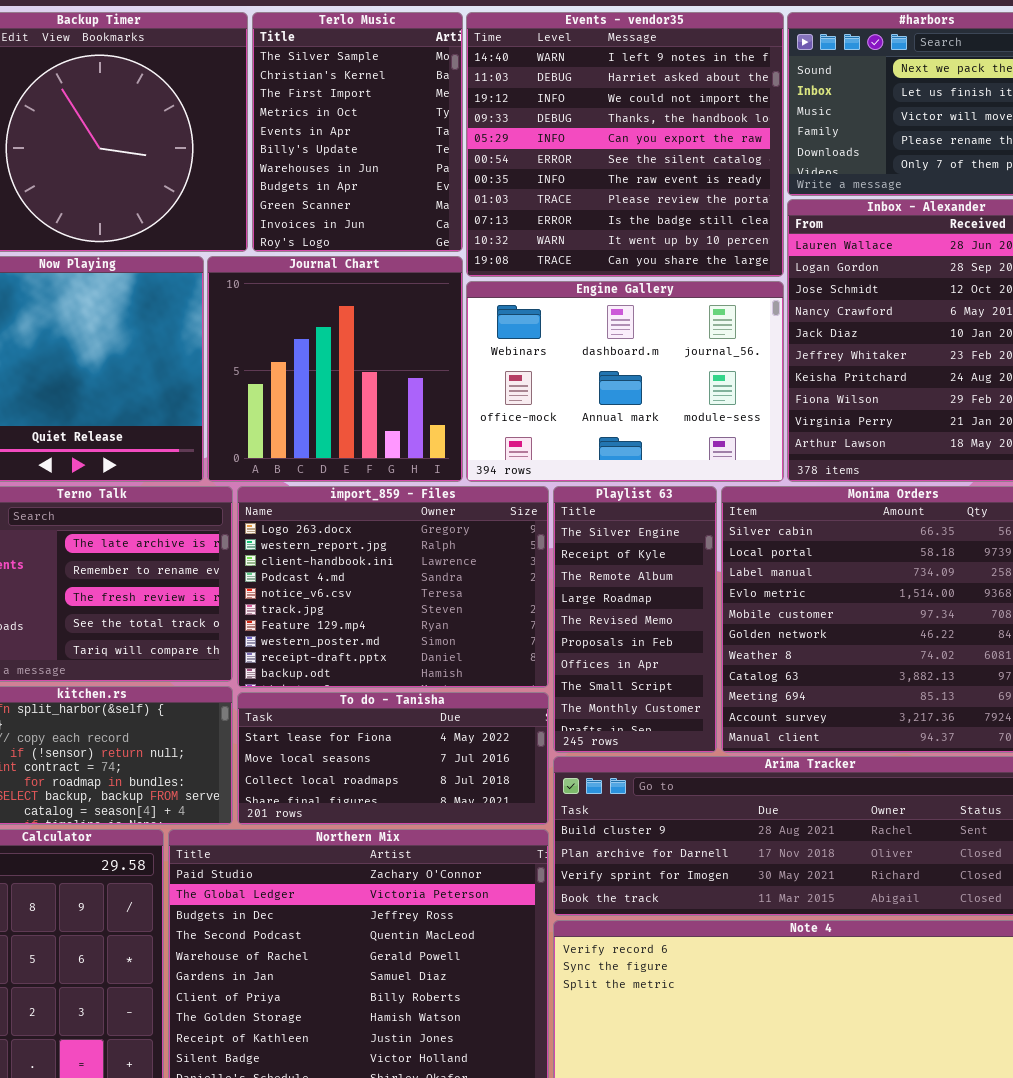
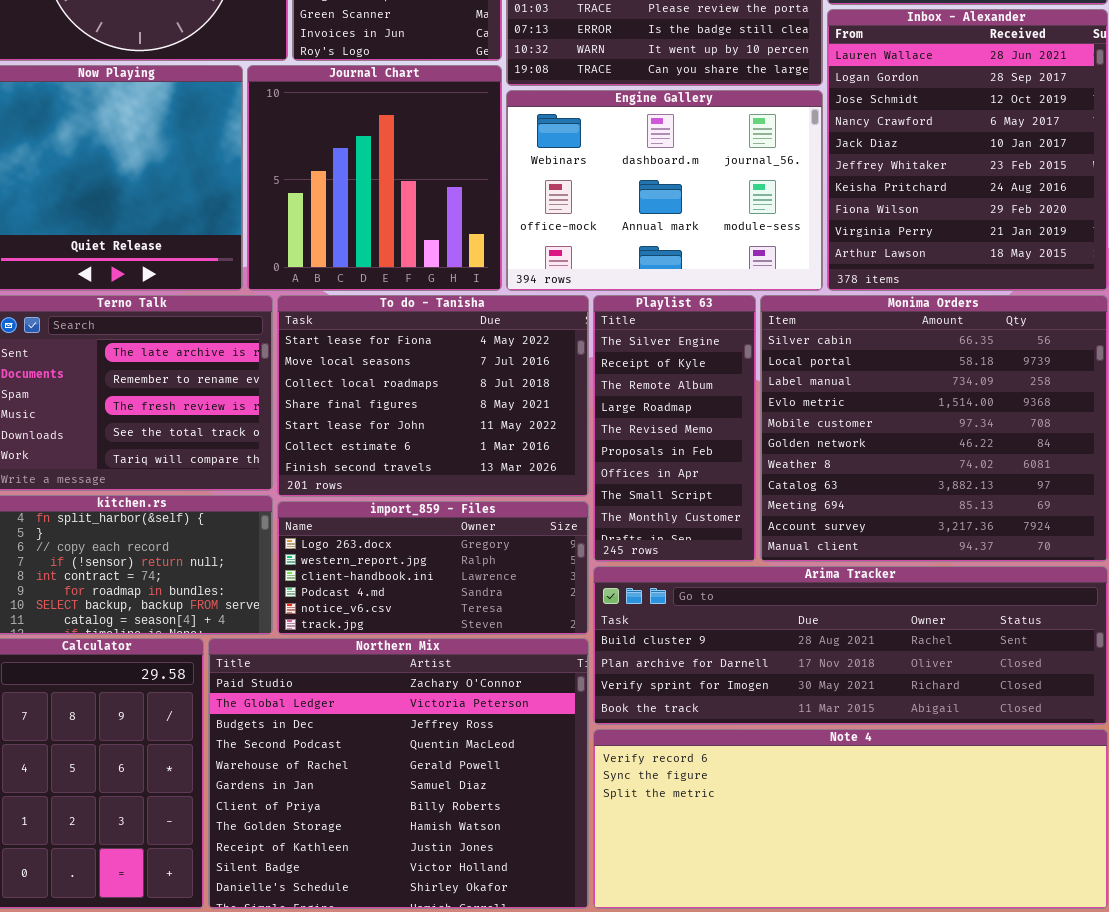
import_859 - Files: [237,486,549,688] -> [277,501,589,635], moved, resized
To do - Tanisha: [237,692,549,825] -> [277,295,589,497], moved, resized

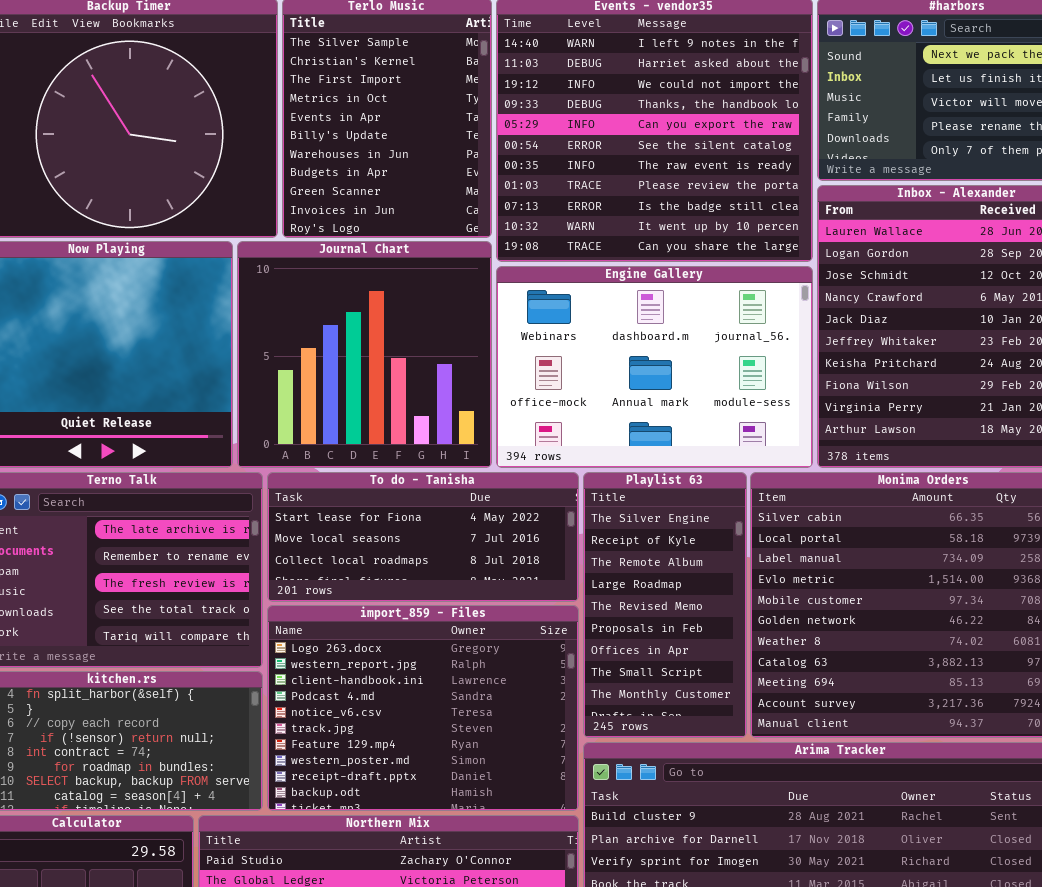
To do - Tanisha: [277,295,589,497] -> [267,472,579,602], resized
import_859 - Files: [277,501,589,635] -> [267,605,579,811], resized

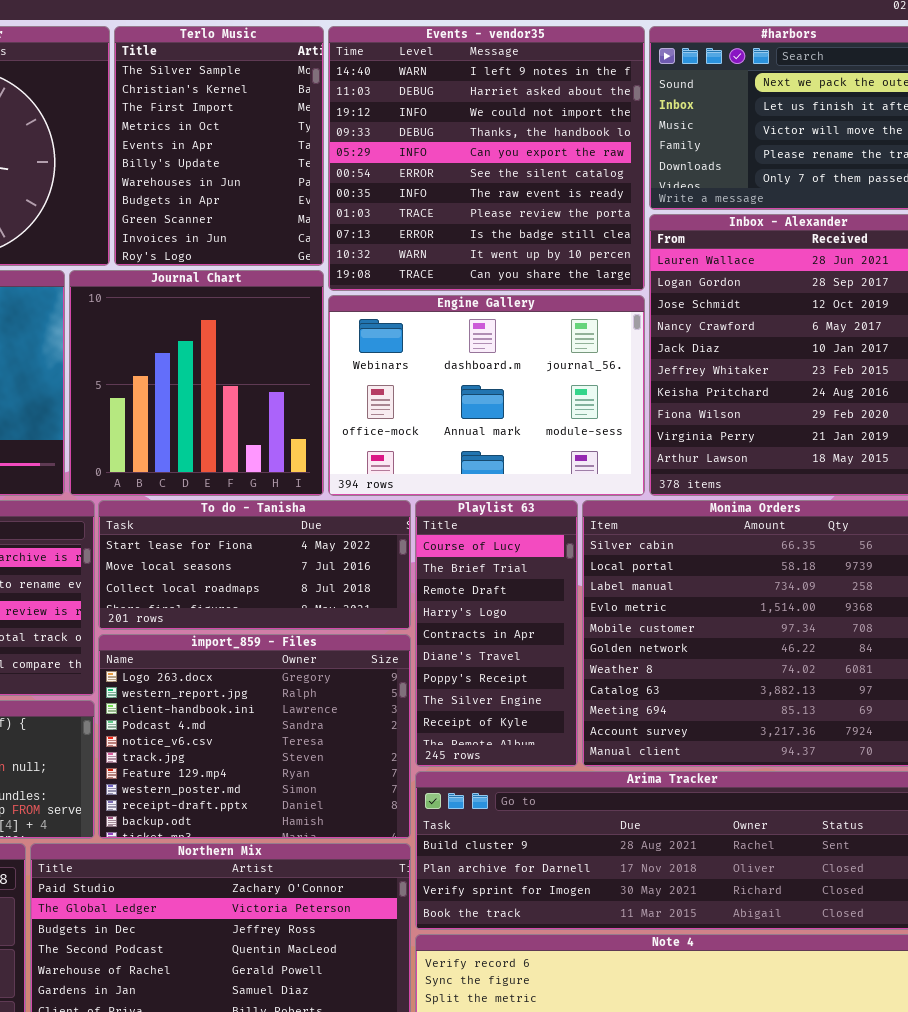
Playlist 63: [583,472,747,738] -> [415,500,578,767], scrolled up 7 rows

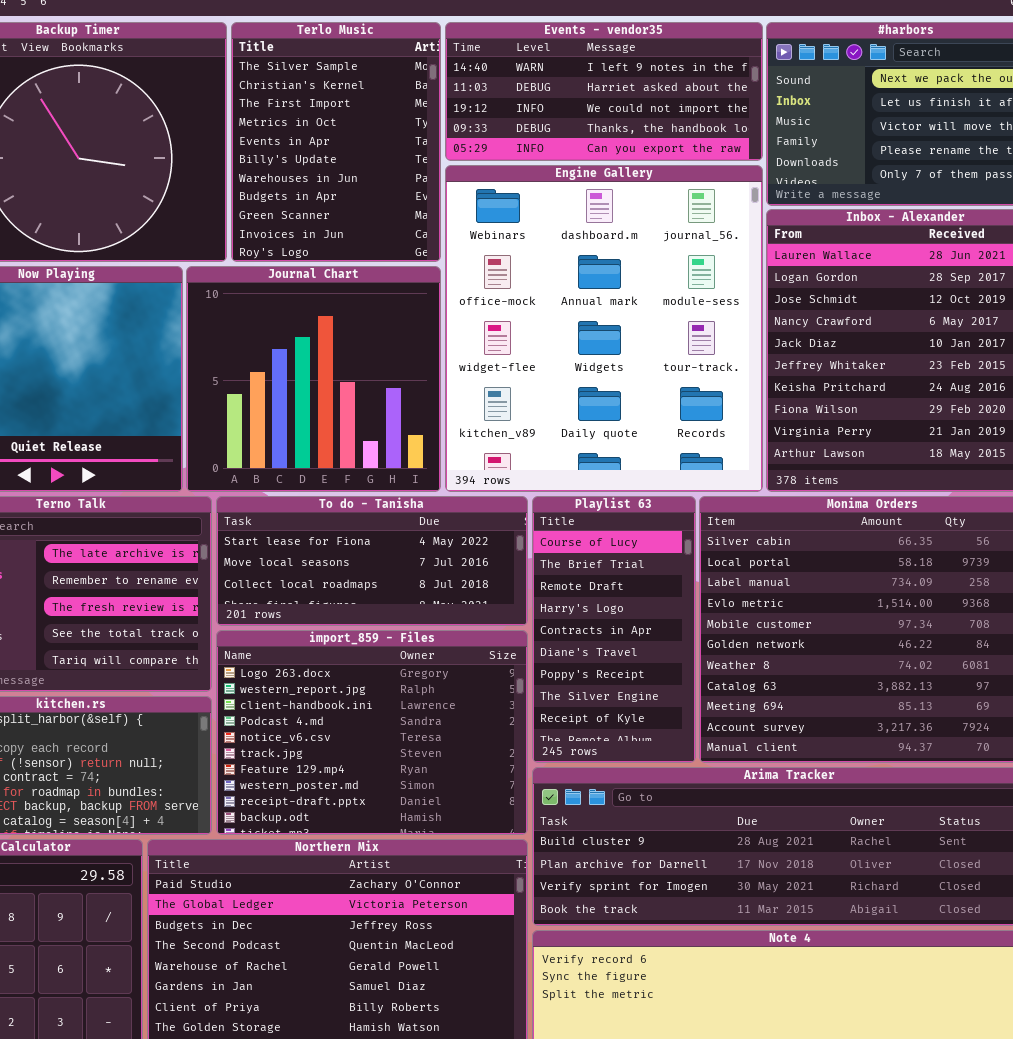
Events - vendor35: [328,26,645,291] -> [445,22,763,161], resized
Engine Gallery: [328,295,645,496] -> [445,165,763,492], resized

